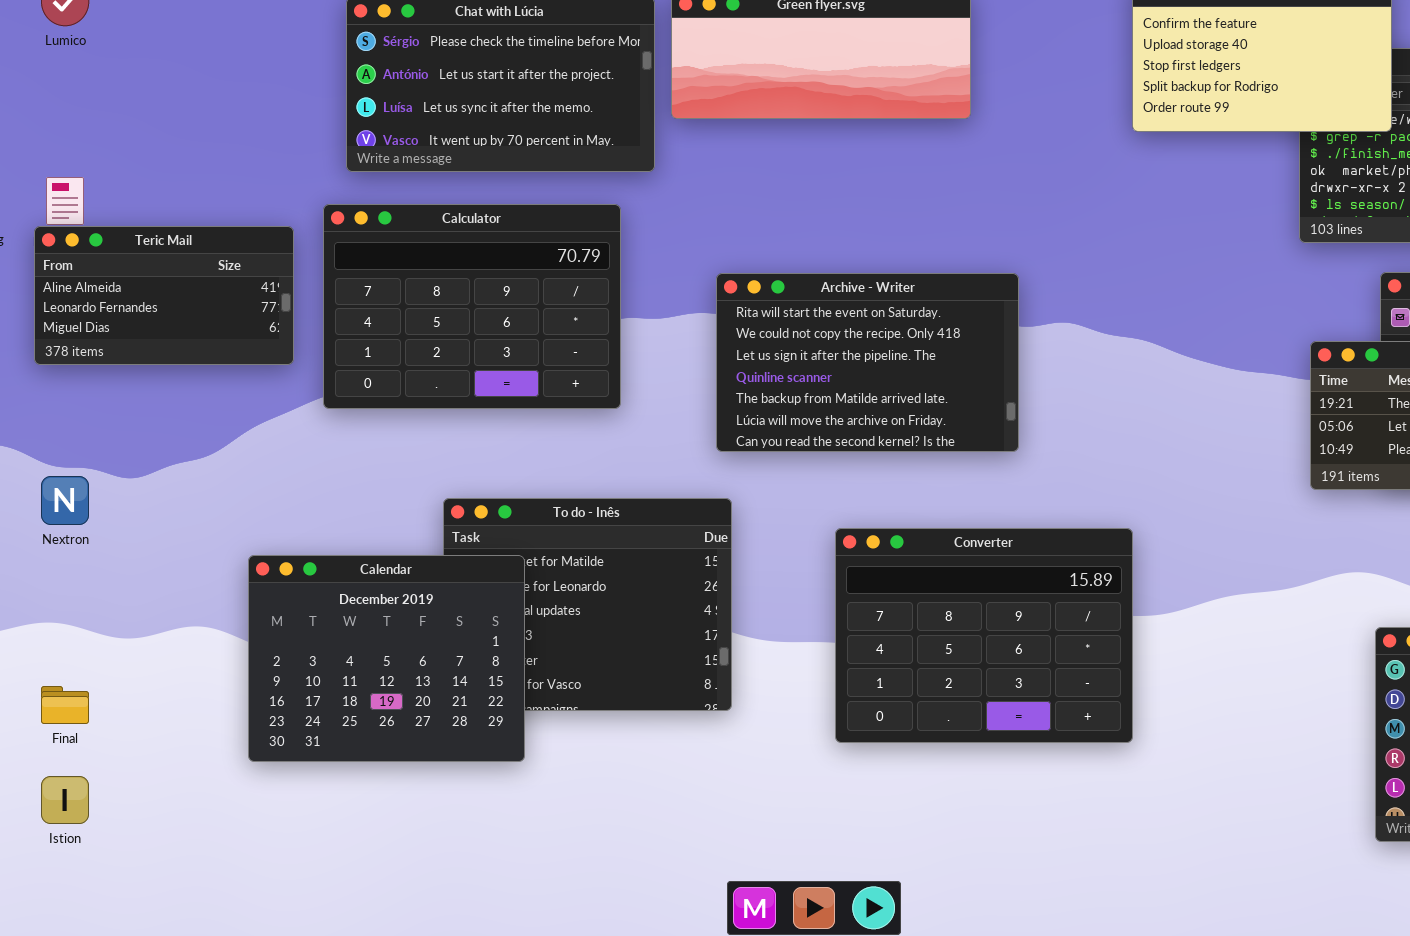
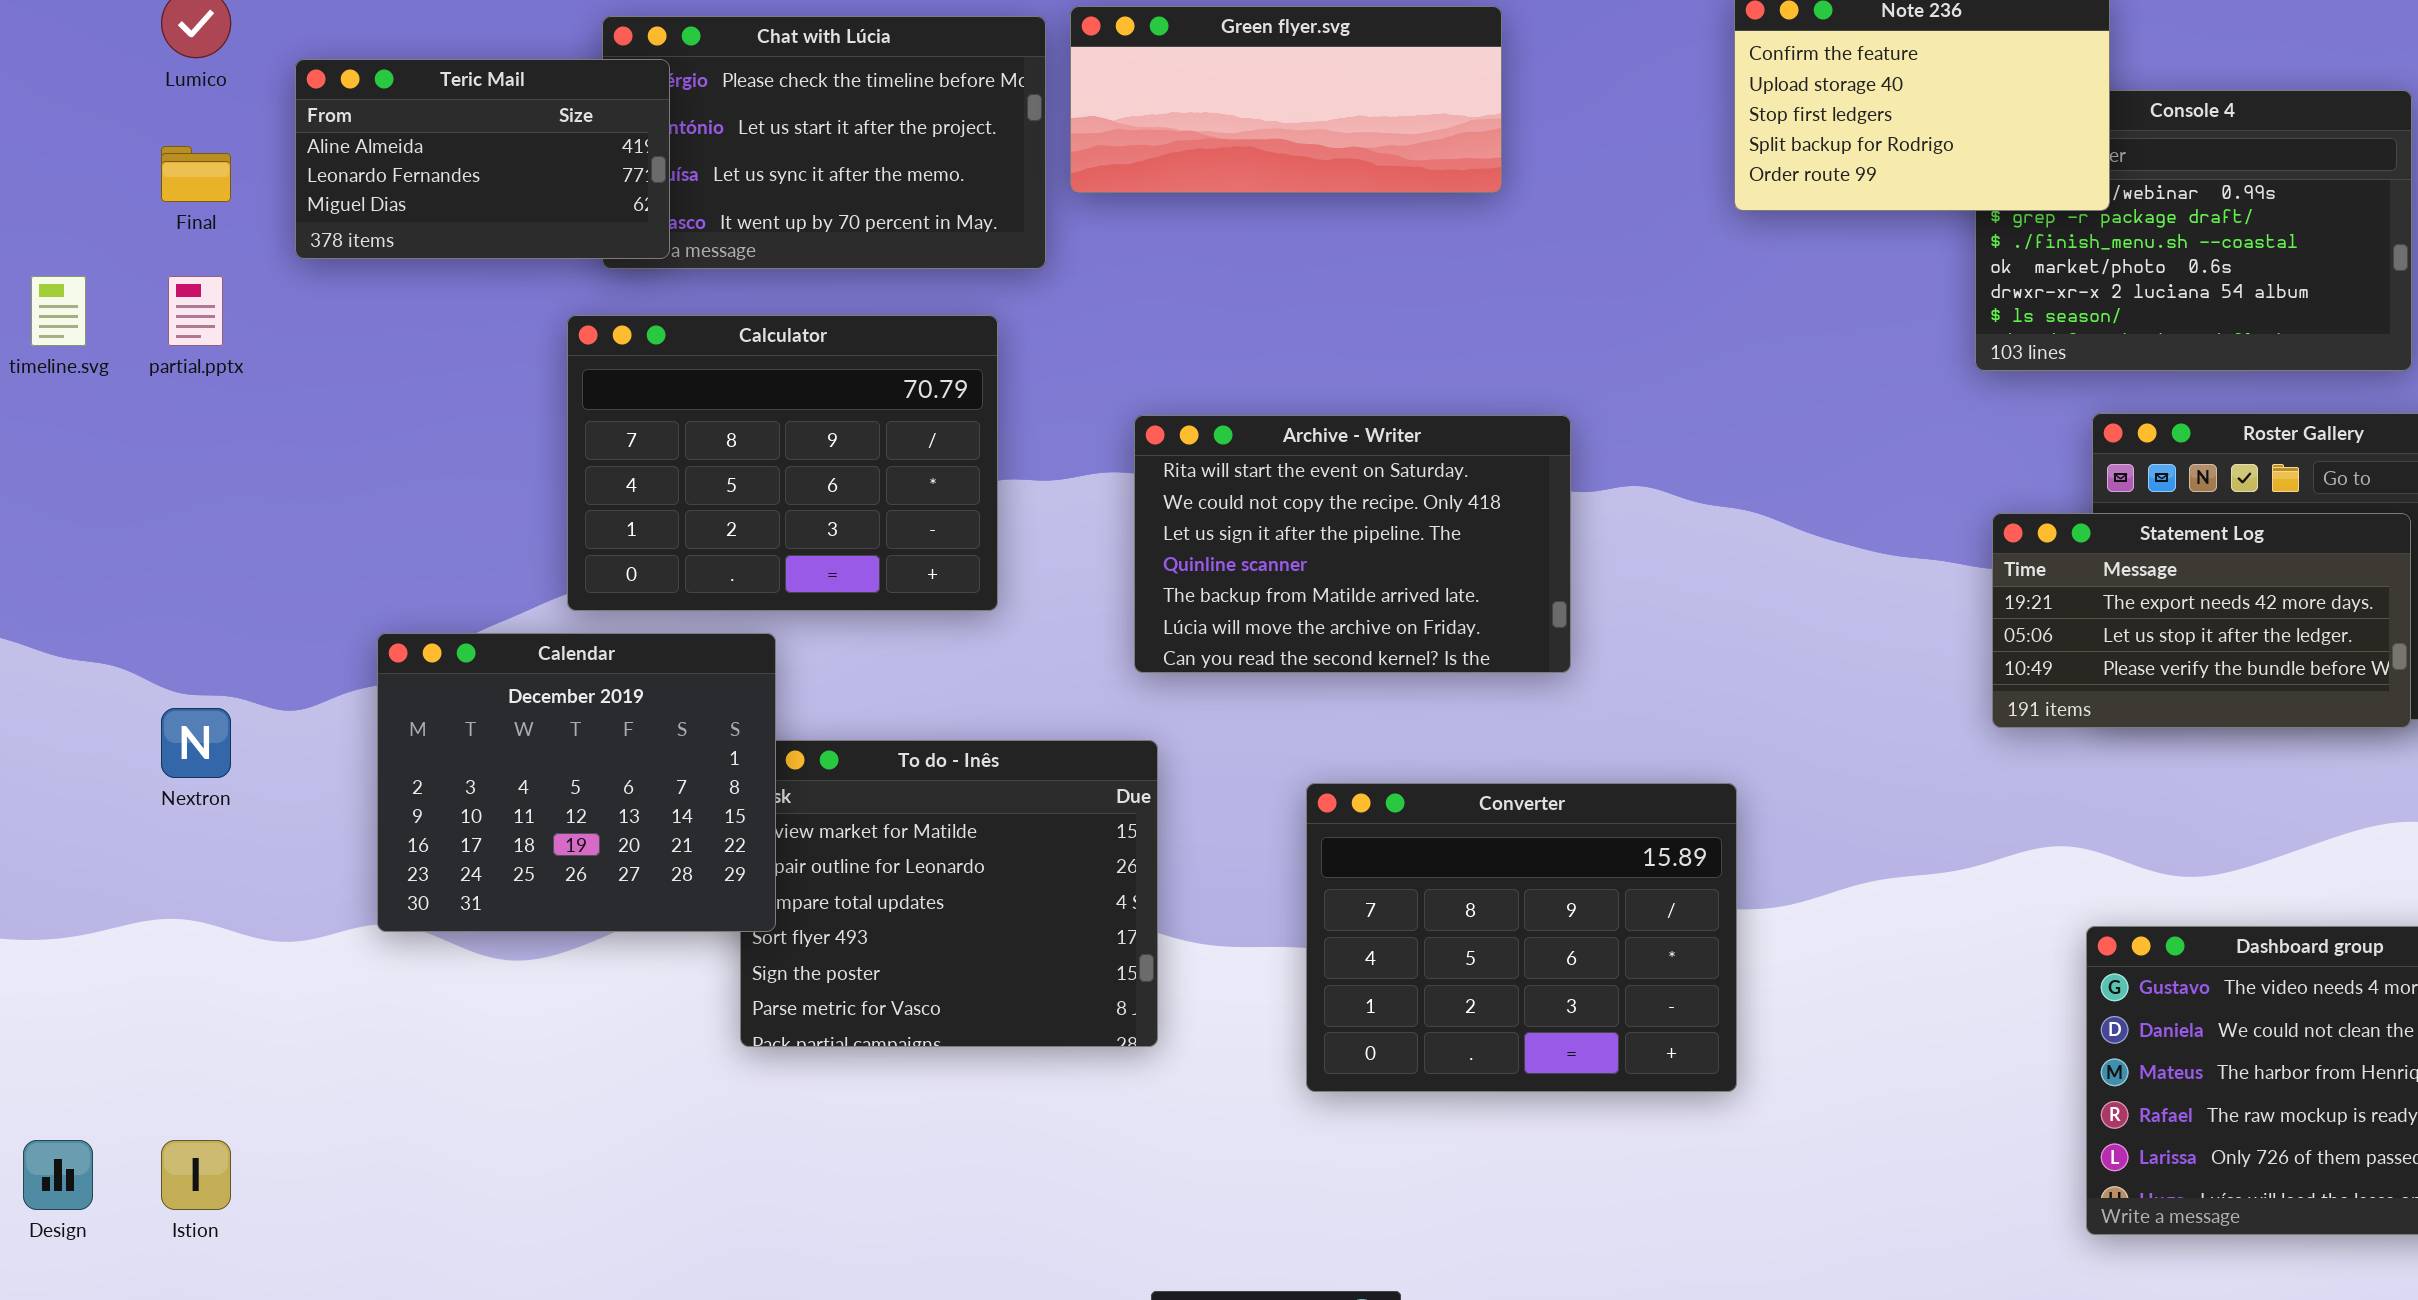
Teric Mail: [34,226,294,365] -> [295,59,670,259], moved
Calendar: [248,555,525,762] -> [377,633,776,932], moved
Final: [41,686,89,724] -> [161,146,231,202], moved

